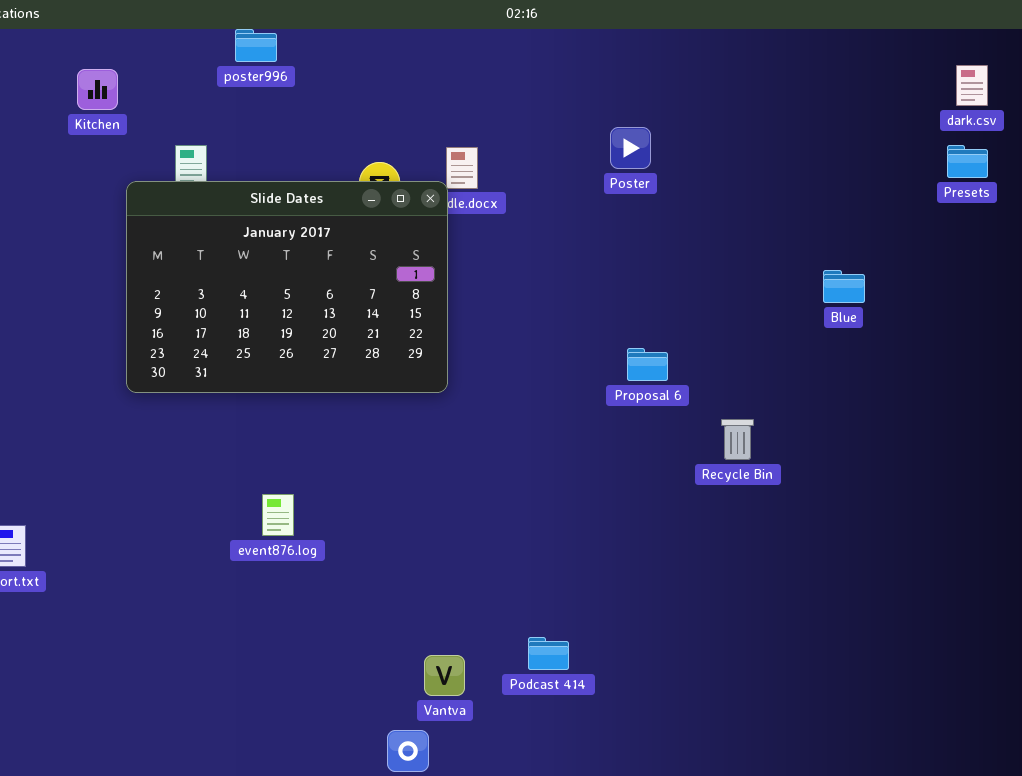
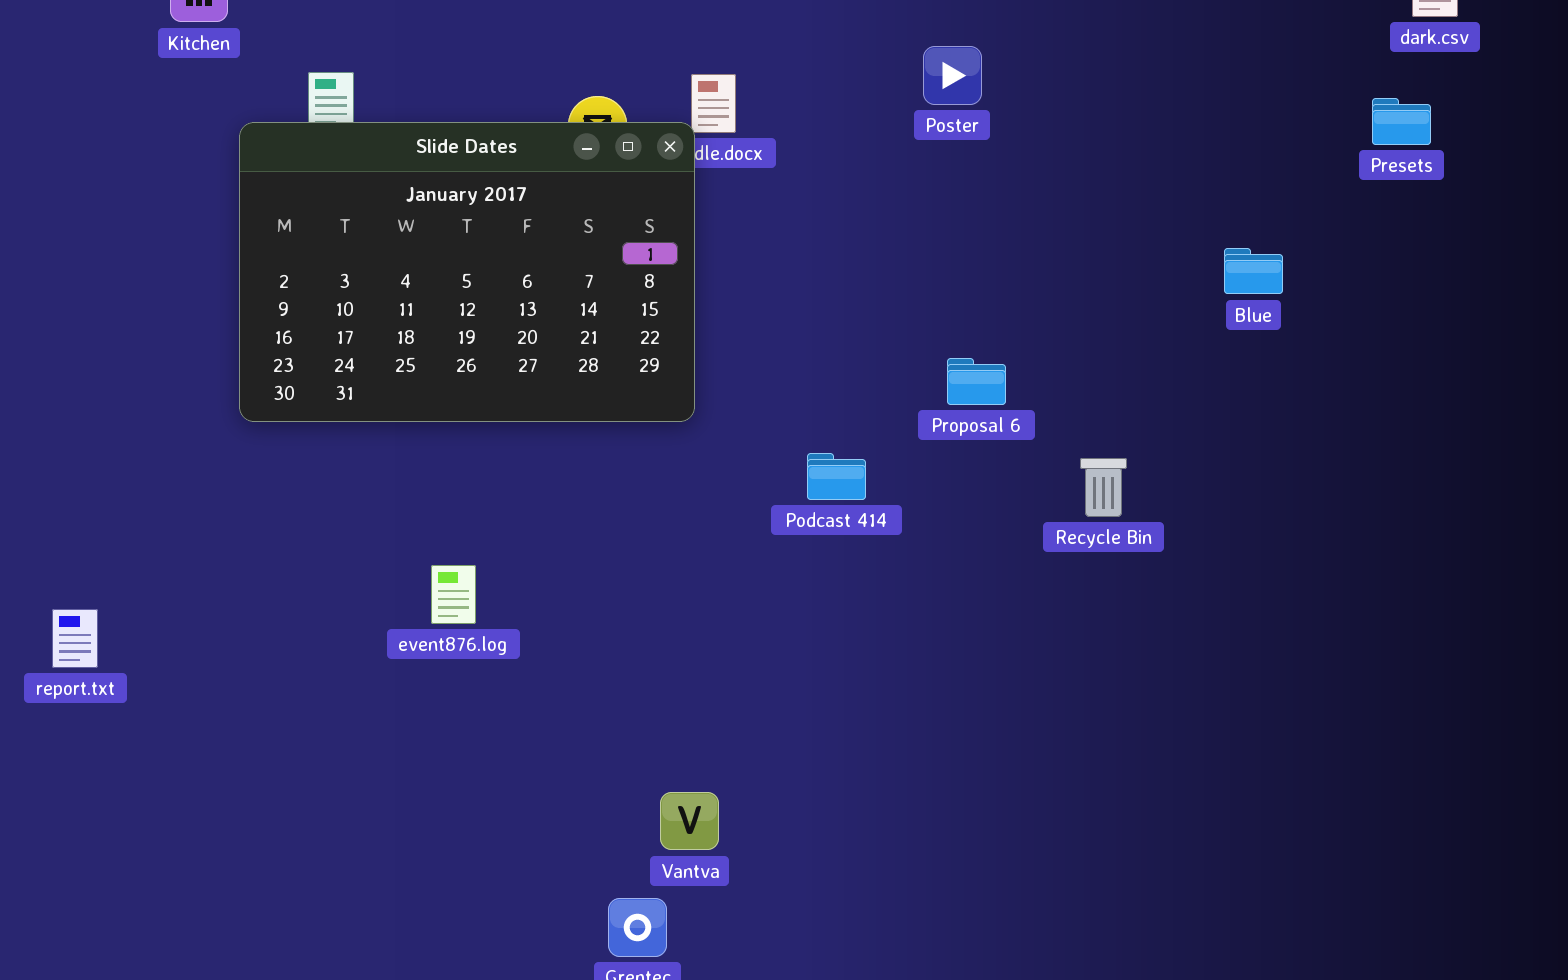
Presets: [947,145,988,178] -> [1372,98,1431,145], moved
Podcast 414: [528,637,569,670] -> [807,453,866,500], moved

